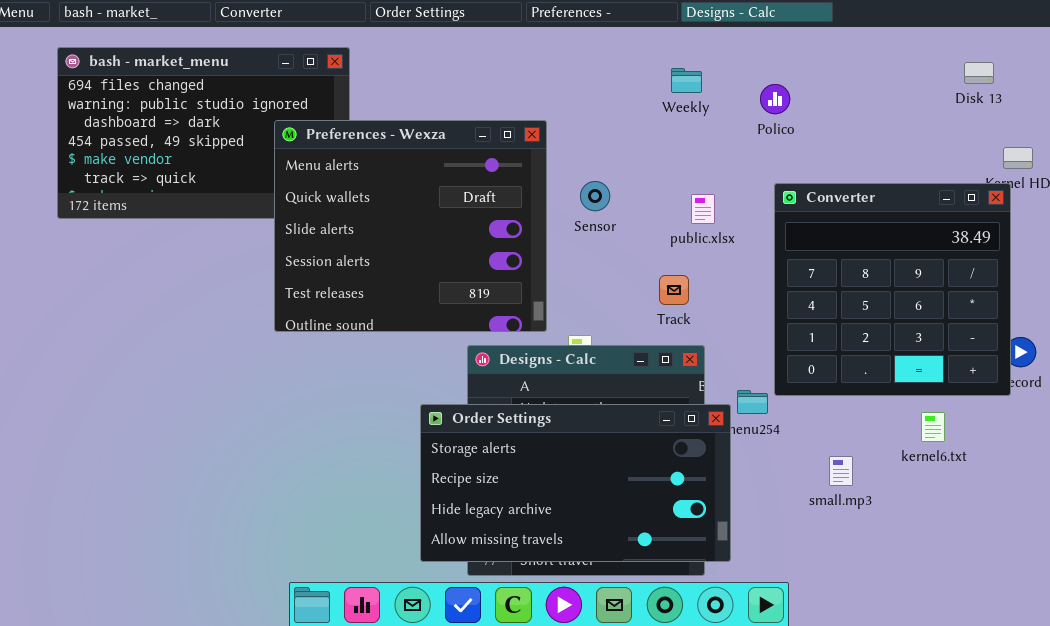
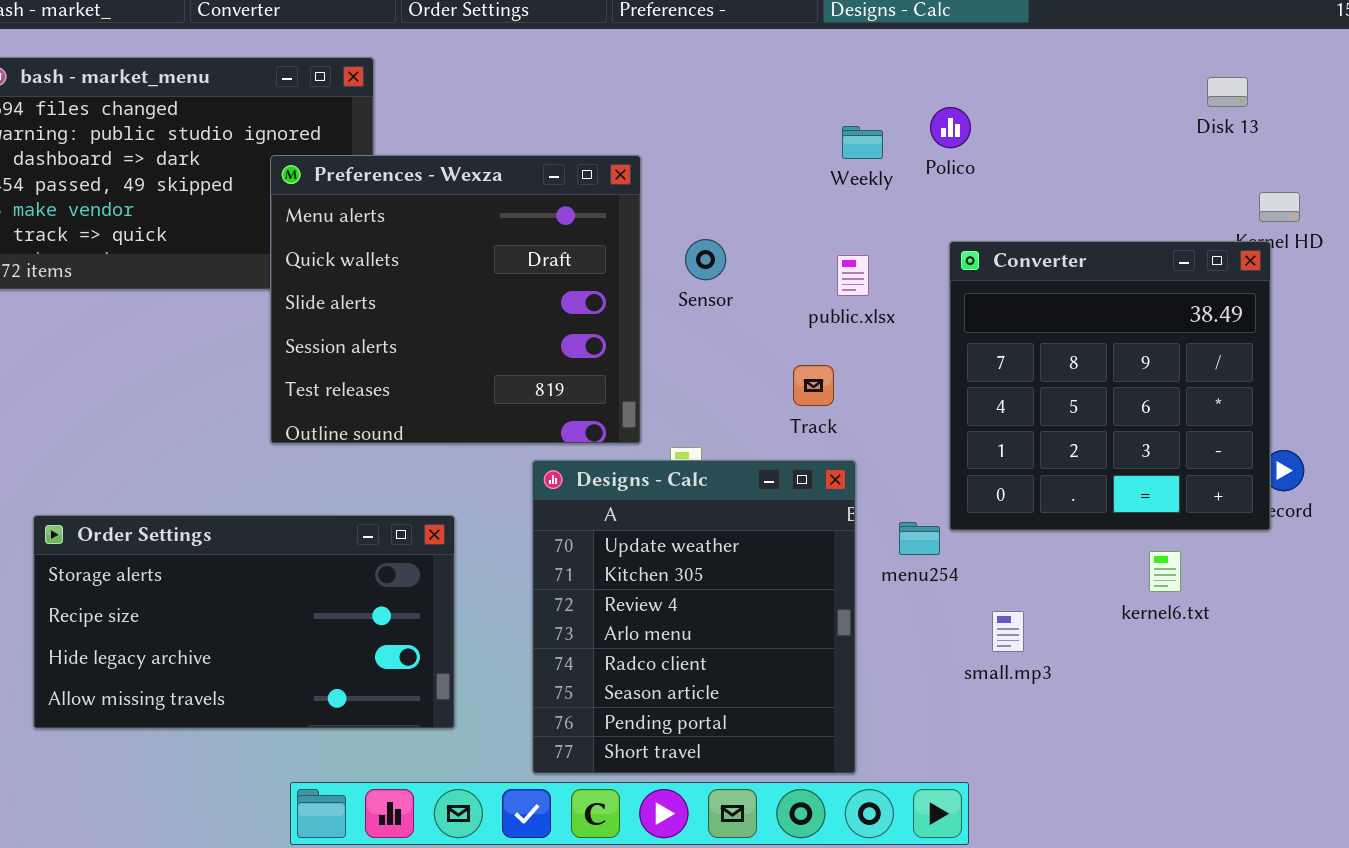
Weekly: [671,68,702,93] -> [842,126,883,159], moved
Order Settings: [420,404,731,562] -> [33,515,455,729], moved
small.mp3: [829,456,853,486] -> [992,611,1024,652], moved

